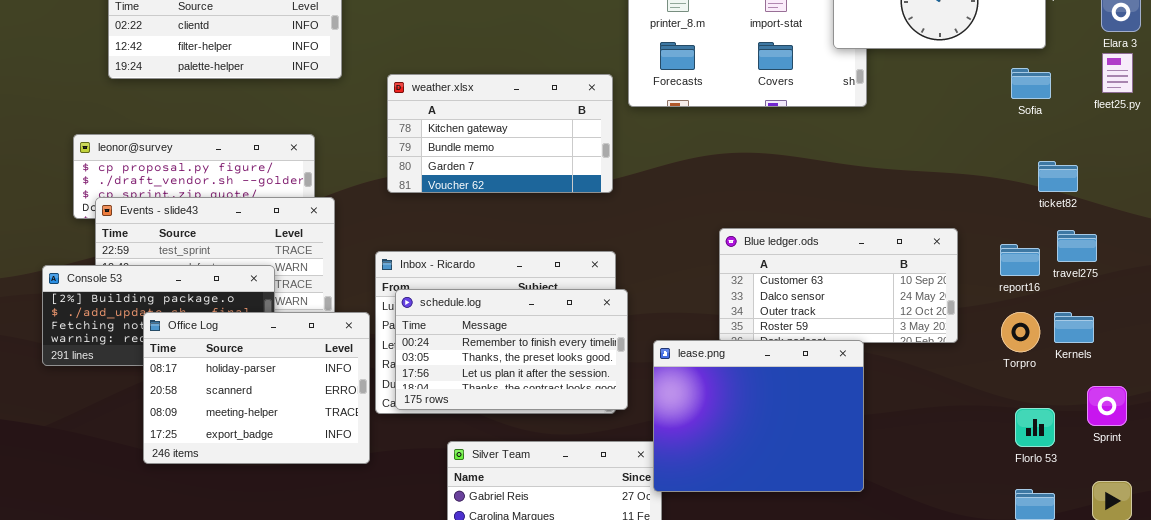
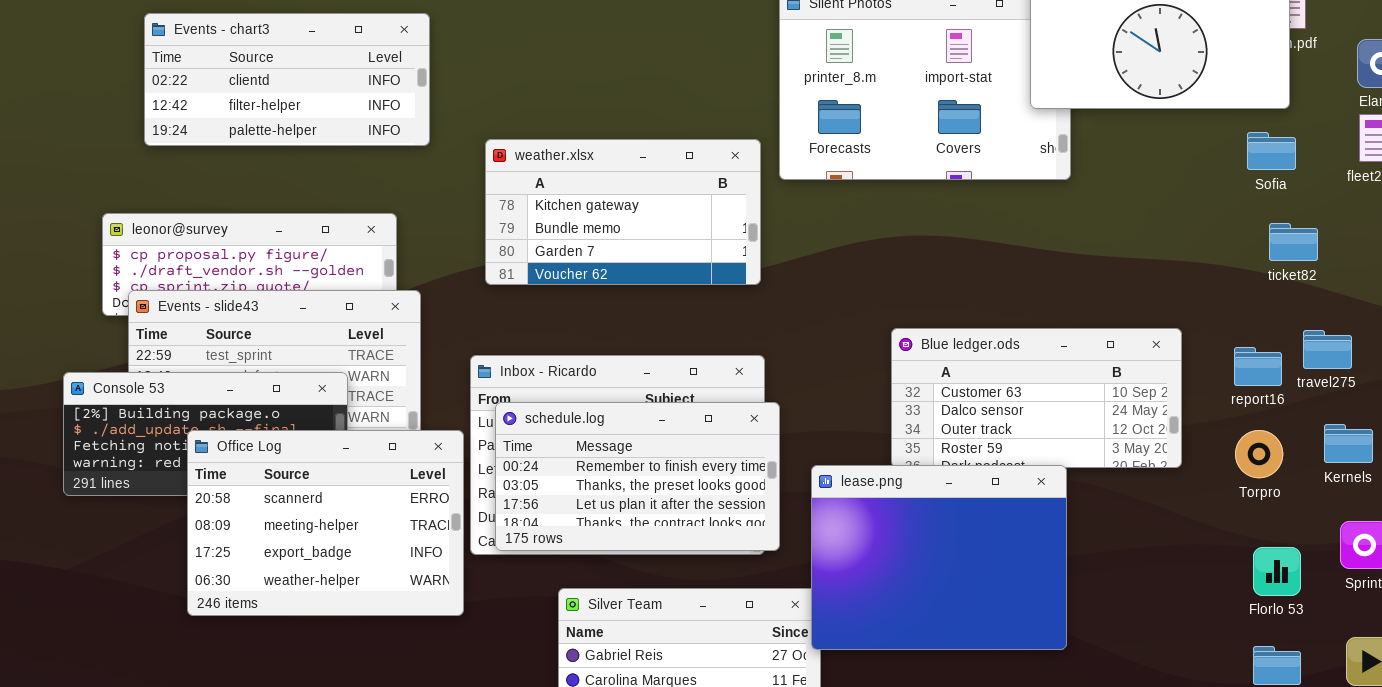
ticket82: [1038,161,1078,192] -> [1269,223,1318,261], moved
Office Log: [143,312,370,464] -> [187,430,464,616], scrolled down 1 row
Kernels: [1054,312,1094,343] -> [1324,424,1373,463], moved

